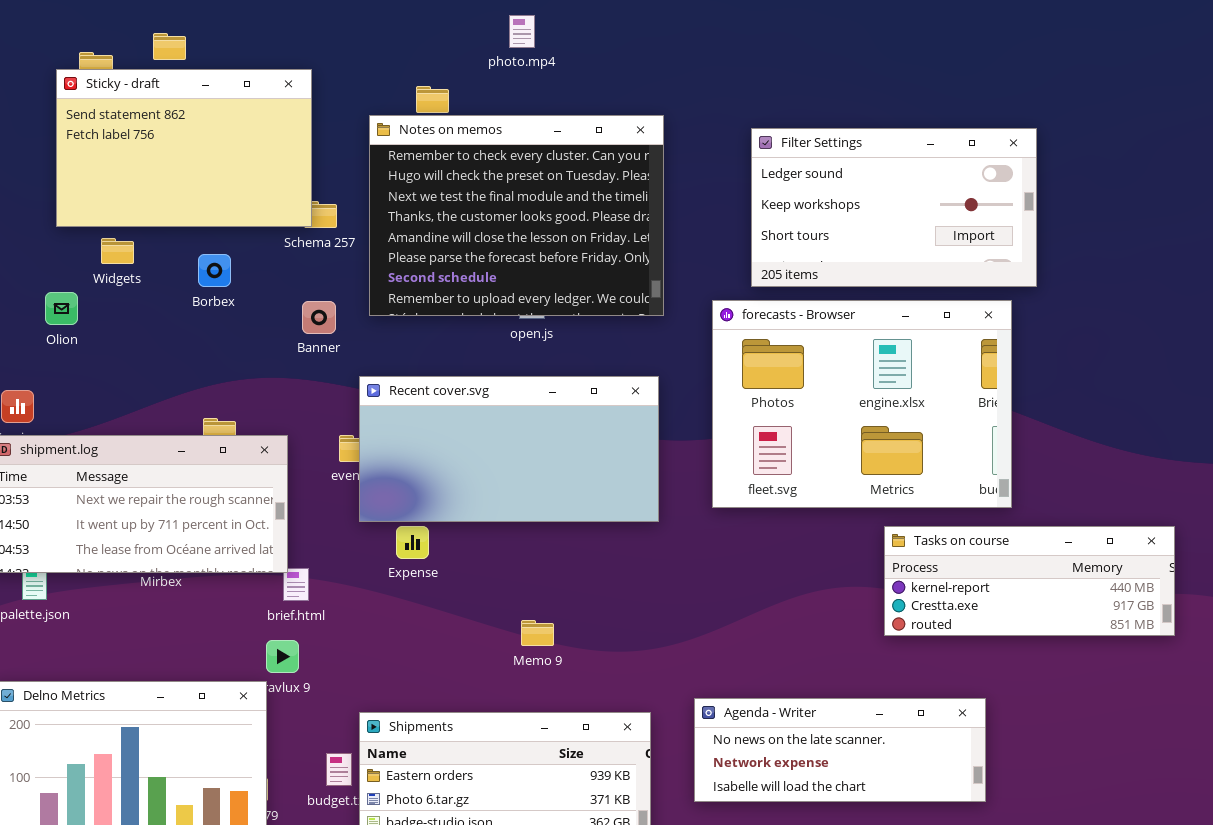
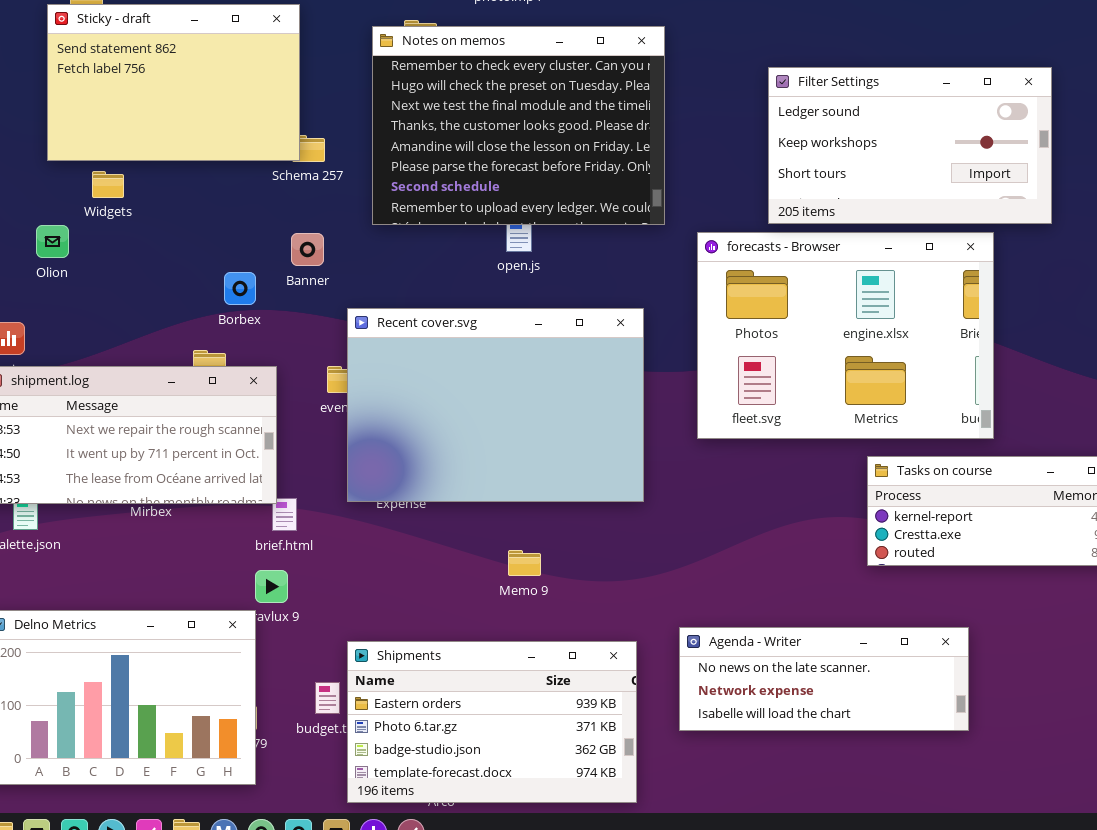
Notes on memos: [369,115,664,316] -> [372,26,665,225], moved
Filter Settings: [751,128,1037,287] -> [768,67,1052,224], moved
Borbex: [198,254,231,287] -> [224,272,256,305], moved
Recent cover.svg: [359,376,659,522] -> [347,308,644,502], resized

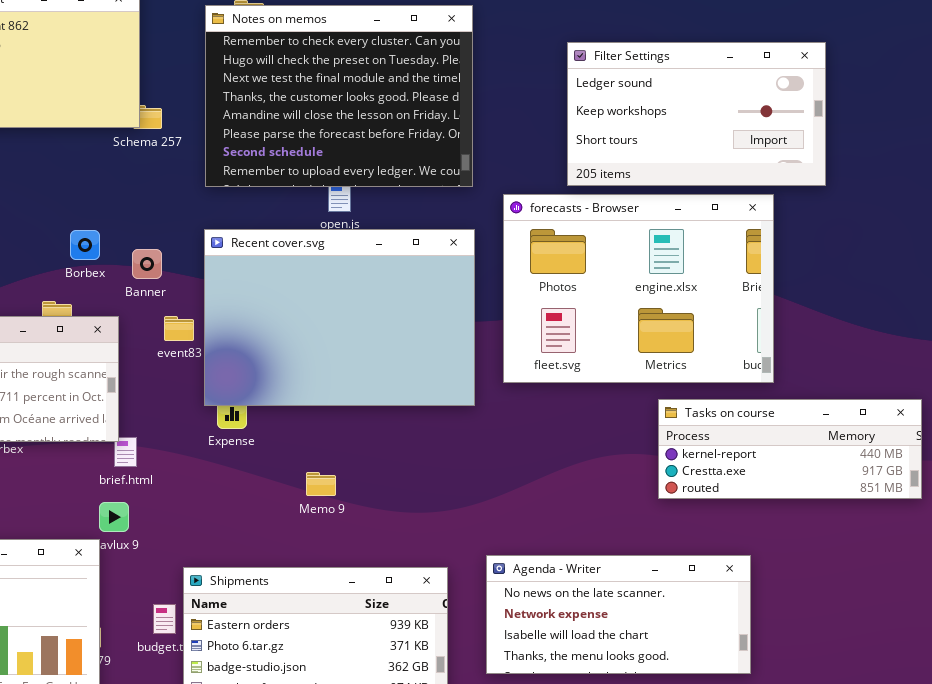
Banner: [291,233,324,266] -> [132,249,162,279], moved
Recent cover.svg: [347,308,644,502] -> [204,229,475,406], moved
Memo 9: [508,550,541,576] -> [306,472,336,496], moved
Agenda - Writer: [679,627,969,731] -> [486,555,751,674], resized

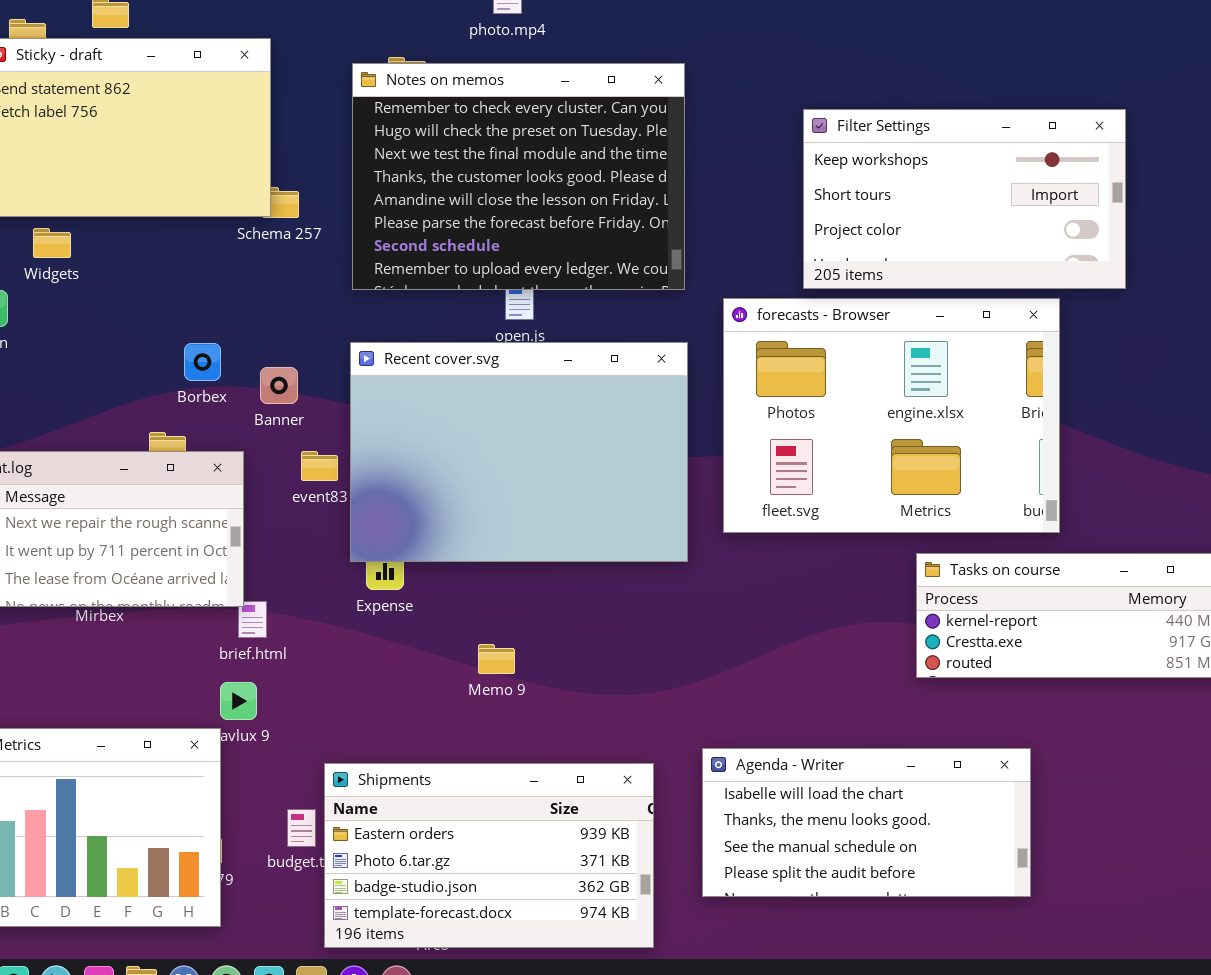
Filter Settings: [567,42,826,186] -> [803,109,1126,289], scrolled down 1 row
Agenda - Writer: [486,555,751,674] -> [702,748,1031,897], scrolled down 2 rows

